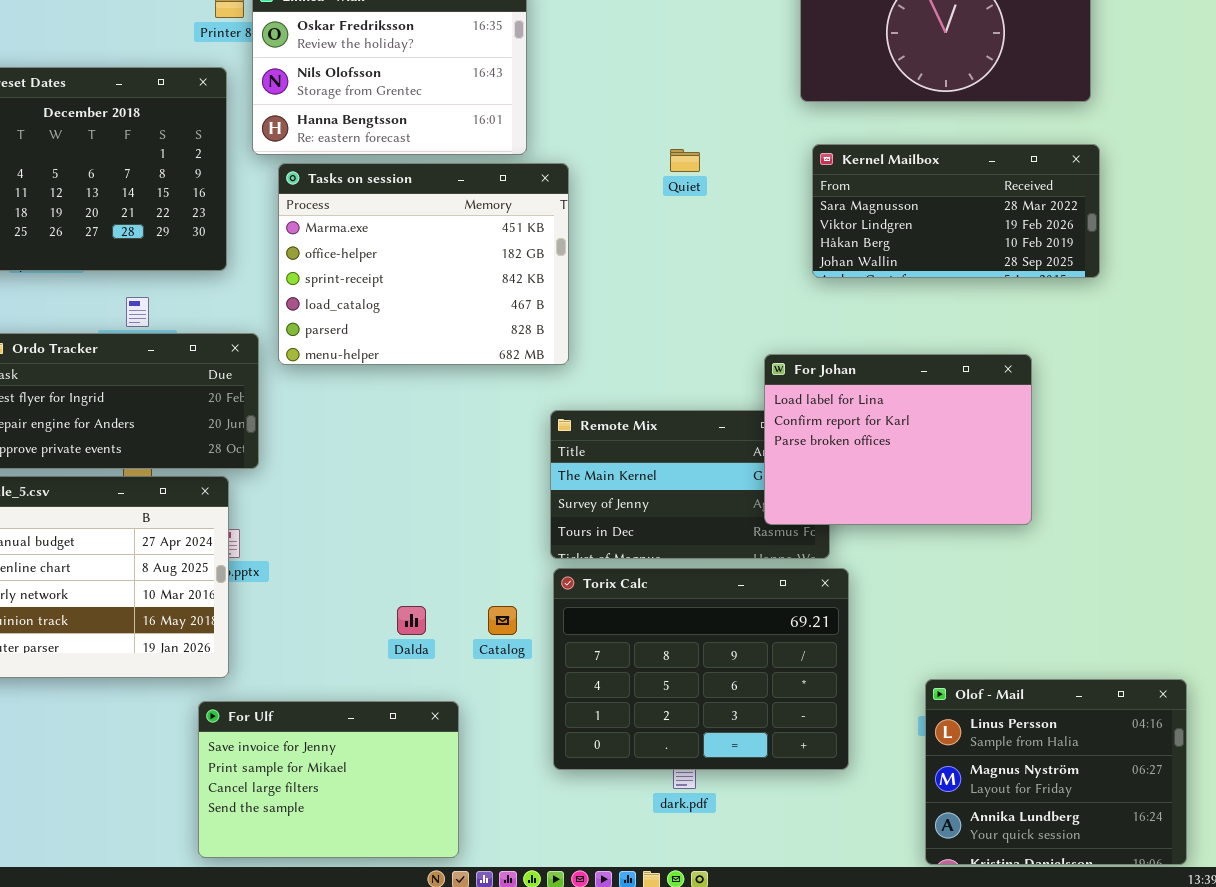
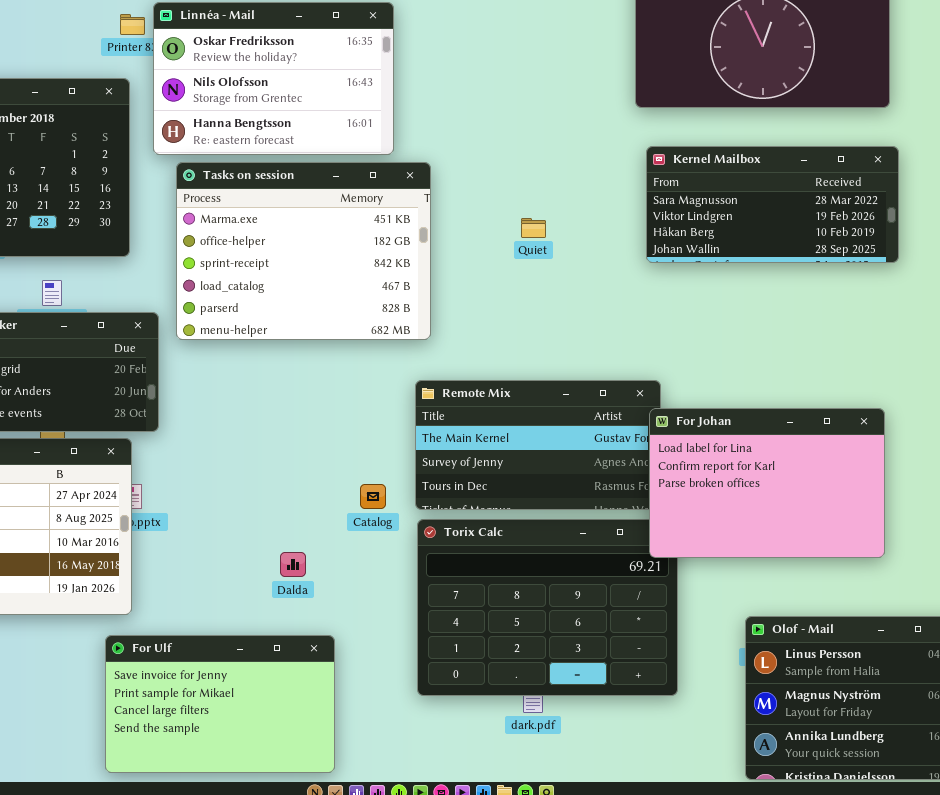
Quiet: [670,149,700,172] -> [521,218,546,238], moved
For Johan: [764,354,1032,525] -> [649,408,885,558], moved
Catalog: [488,606,517,635] -> [360,484,386,509], moved

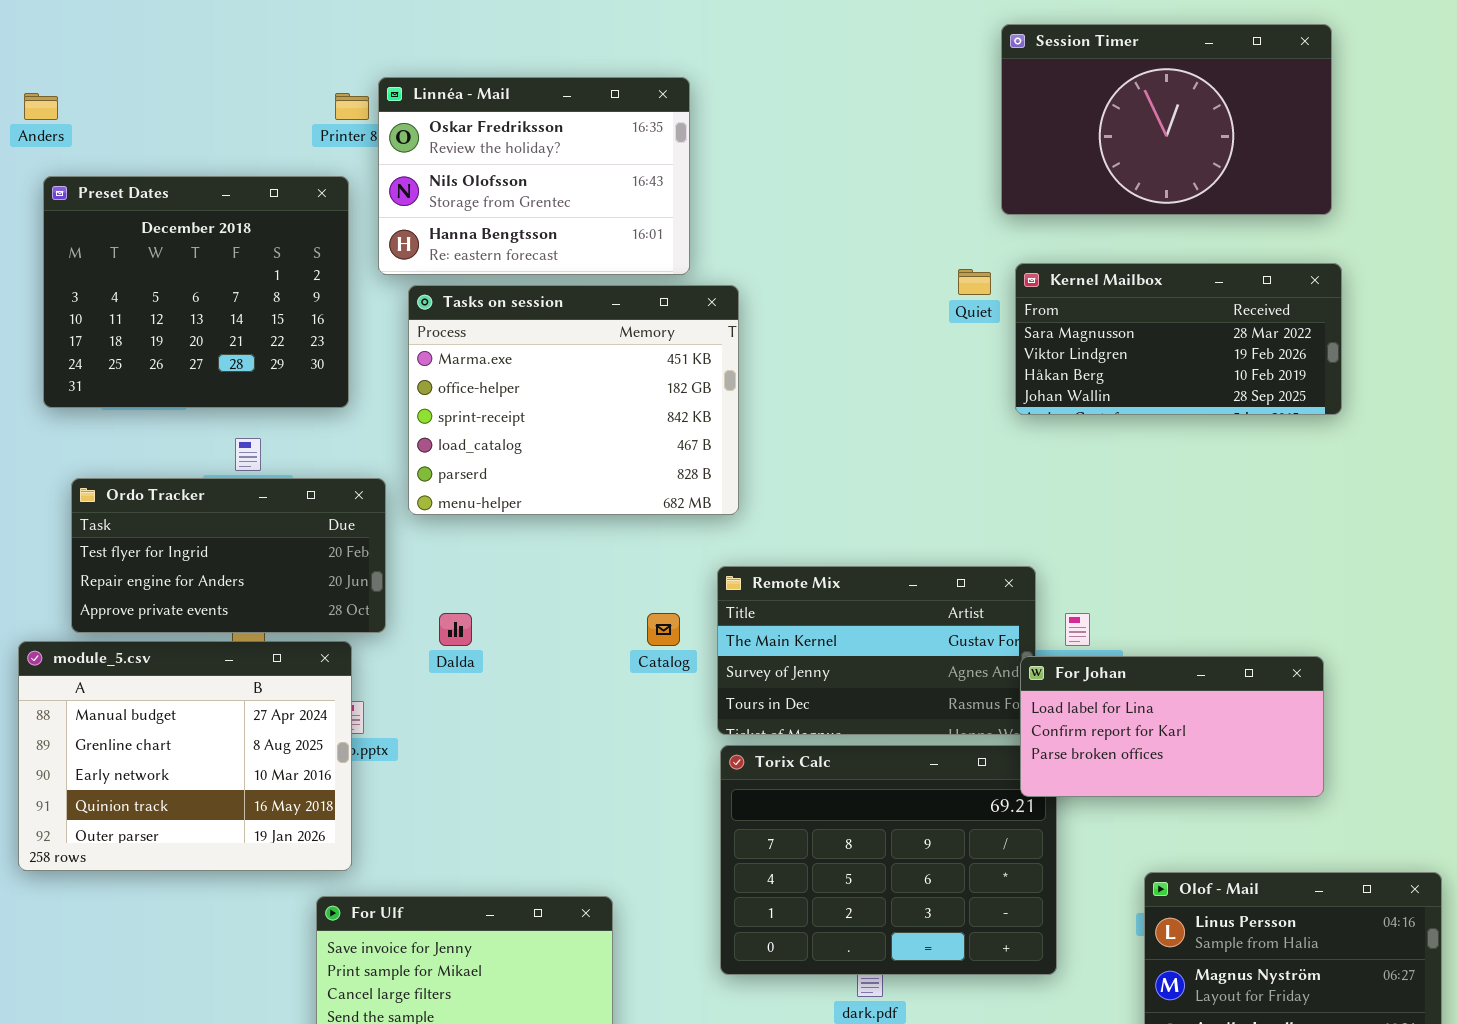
Quiet: [521,218,546,238] -> [958,269,991,295], moved
For Johan: [649,408,885,558] -> [1020,656,1324,797], resized
Catalog: [360,484,386,509] -> [647,613,680,646], moved
Dalda: [280,552,306,577] -> [439,613,472,646], moved

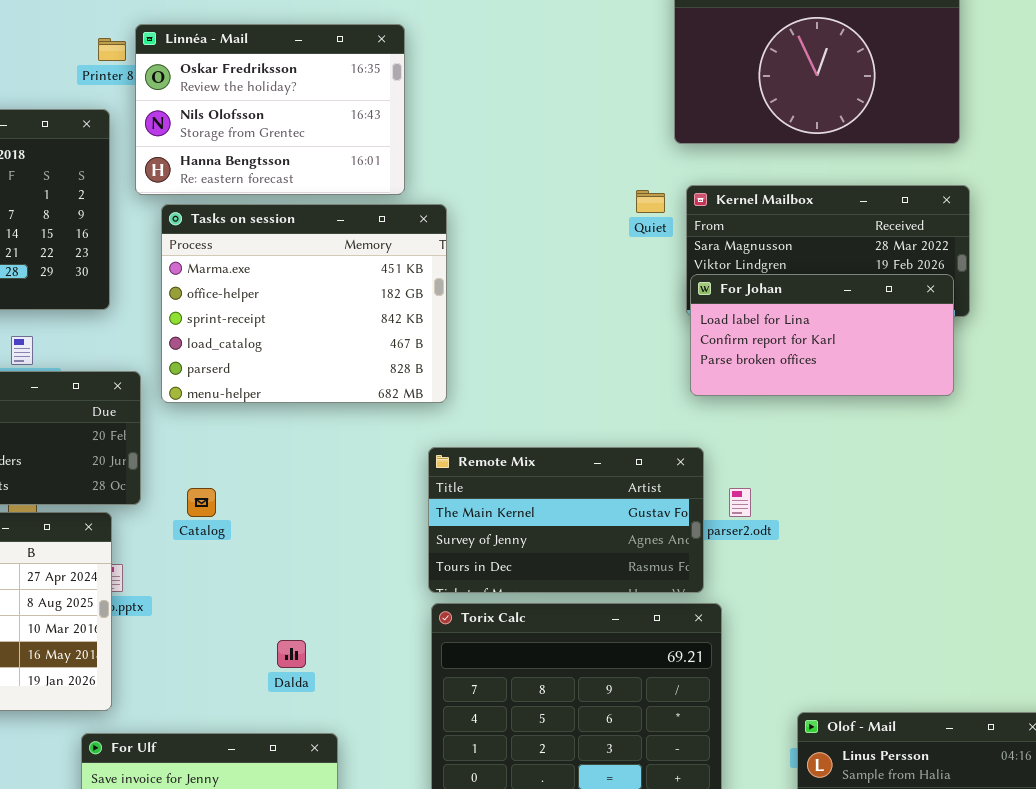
Dalda: [439,613,472,646] -> [277,640,306,668], moved
Catalog: [647,613,680,646] -> [187,488,216,517], moved
For Johan: [1020,656,1324,797] -> [690,274,954,396], moved

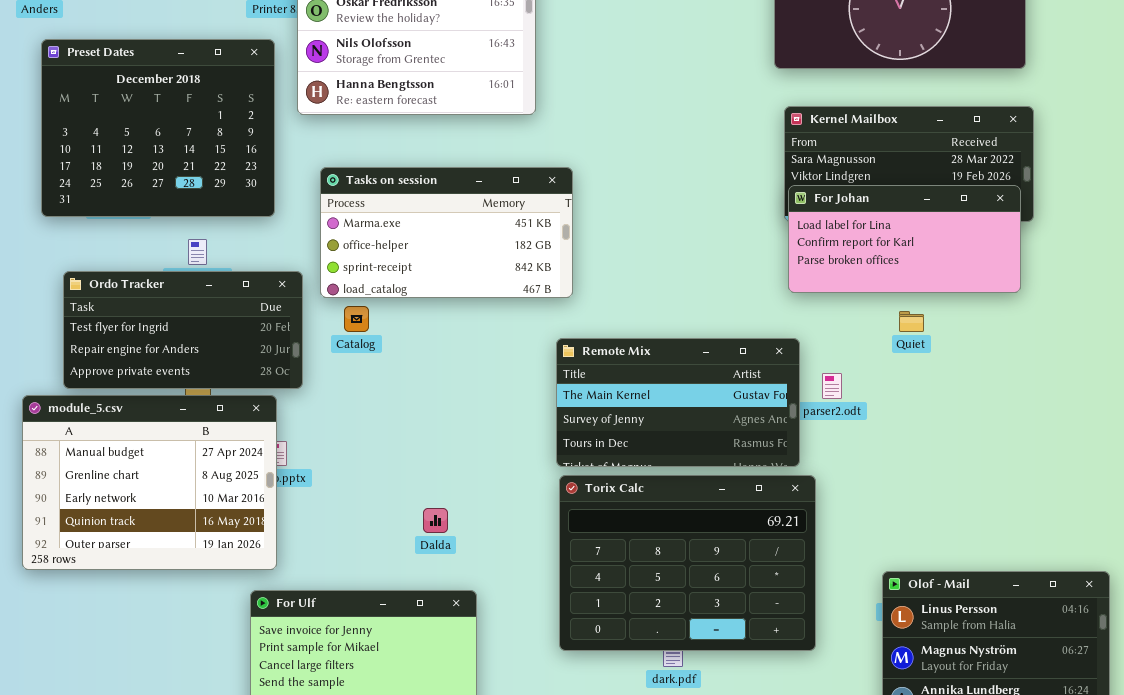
Quiet: [636,190,665,213] -> [899,311,924,332], moved
Tasks on session: [161,204,447,403] -> [320,167,573,298], resized
Catalog: [187,488,216,517] -> [344,306,369,332], moved

